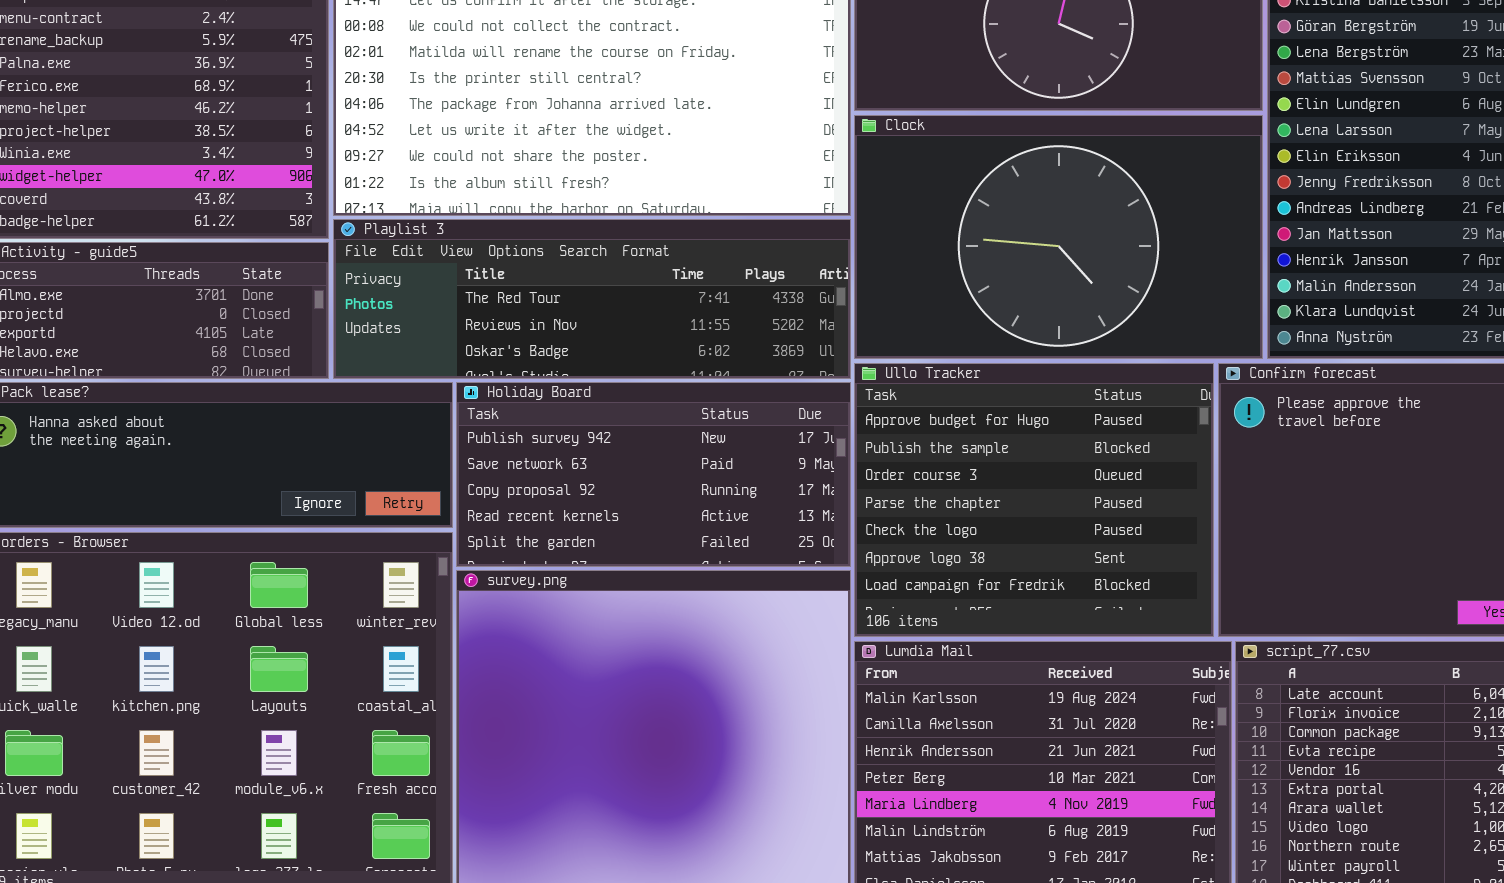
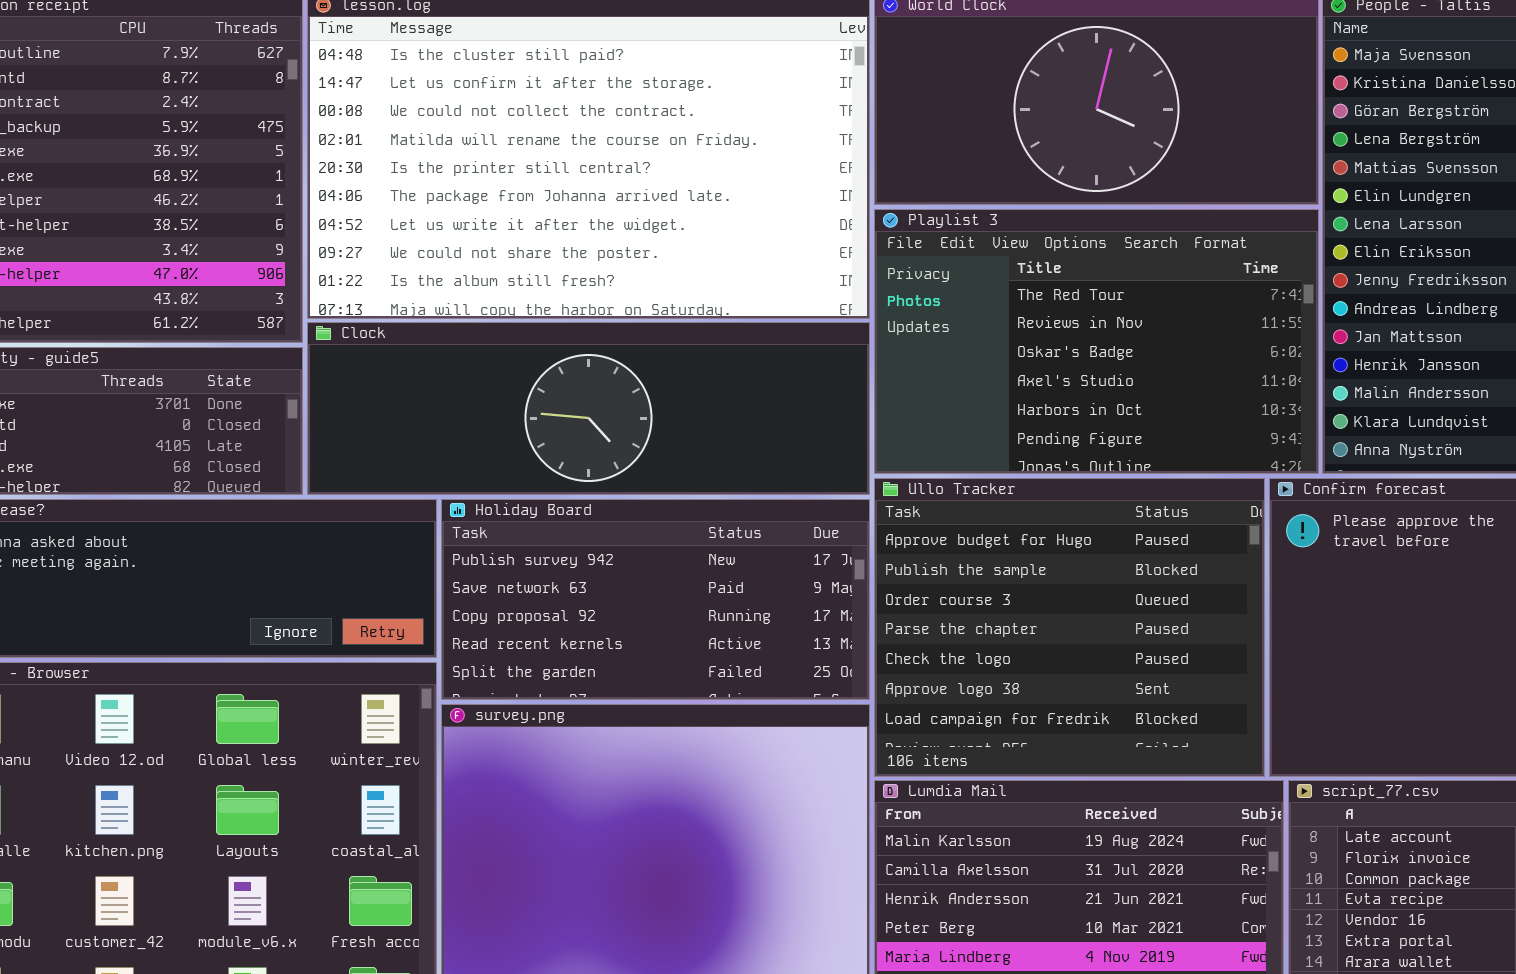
Clock: [854,115,1263,359] -> [307,322,870,495], moved, resized
Playlist 3: [333,219,851,379] -> [874,209,1319,474], moved, resized

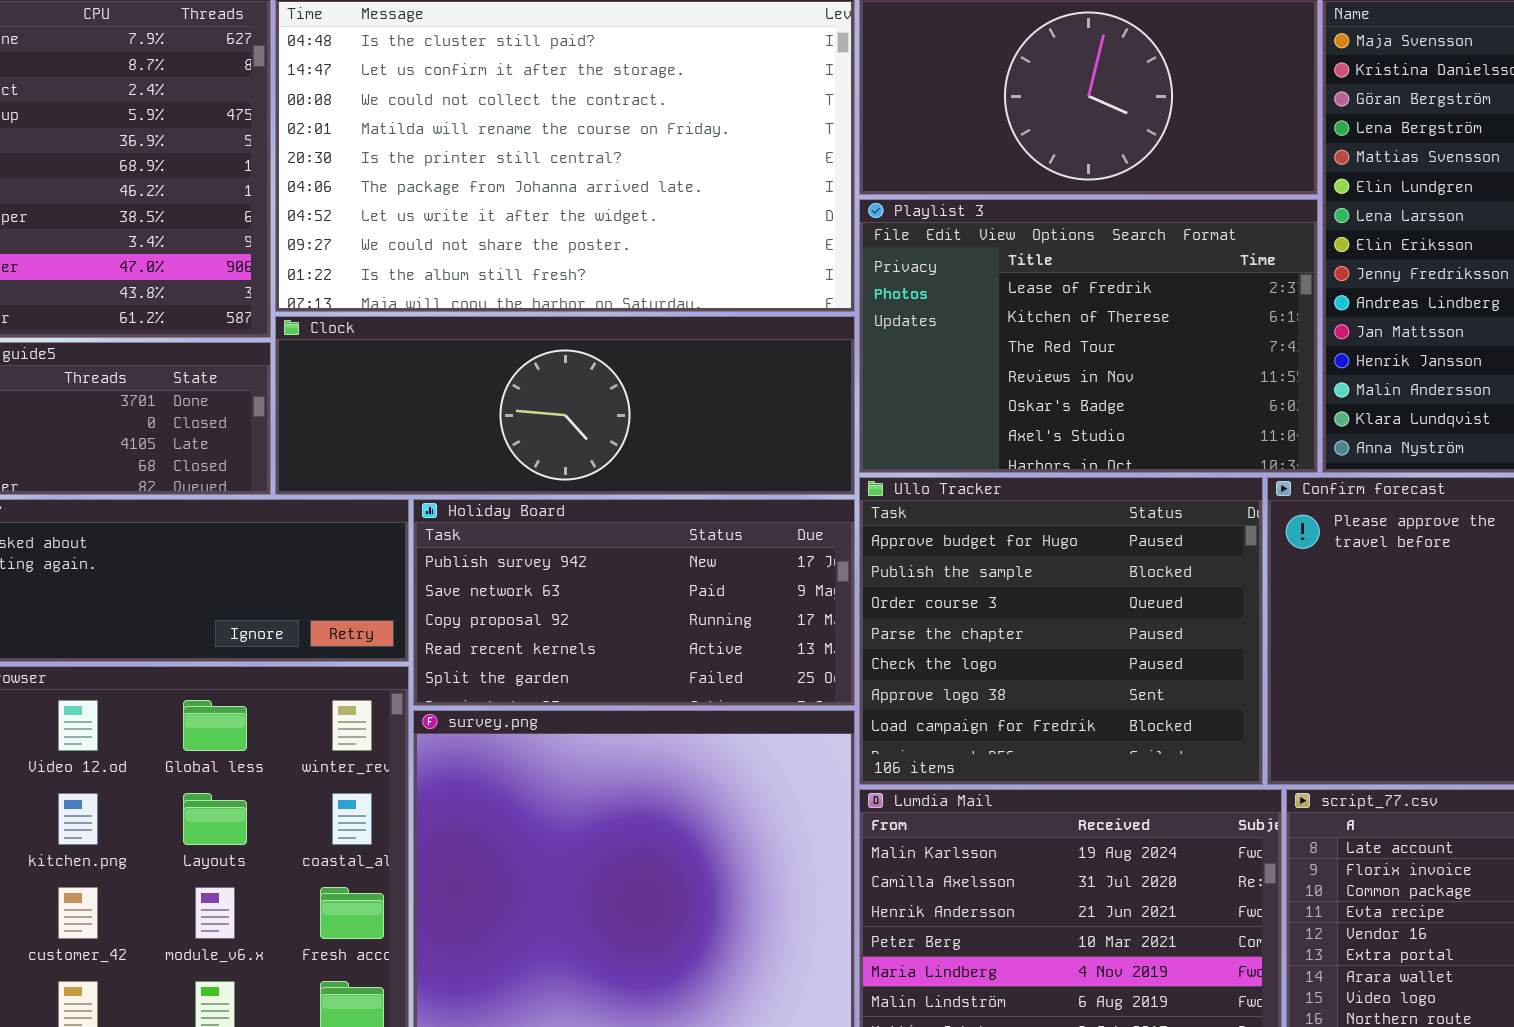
Playlist 3: [874,209,1319,474] -> [859,199,1318,473], scrolled up 2 rows

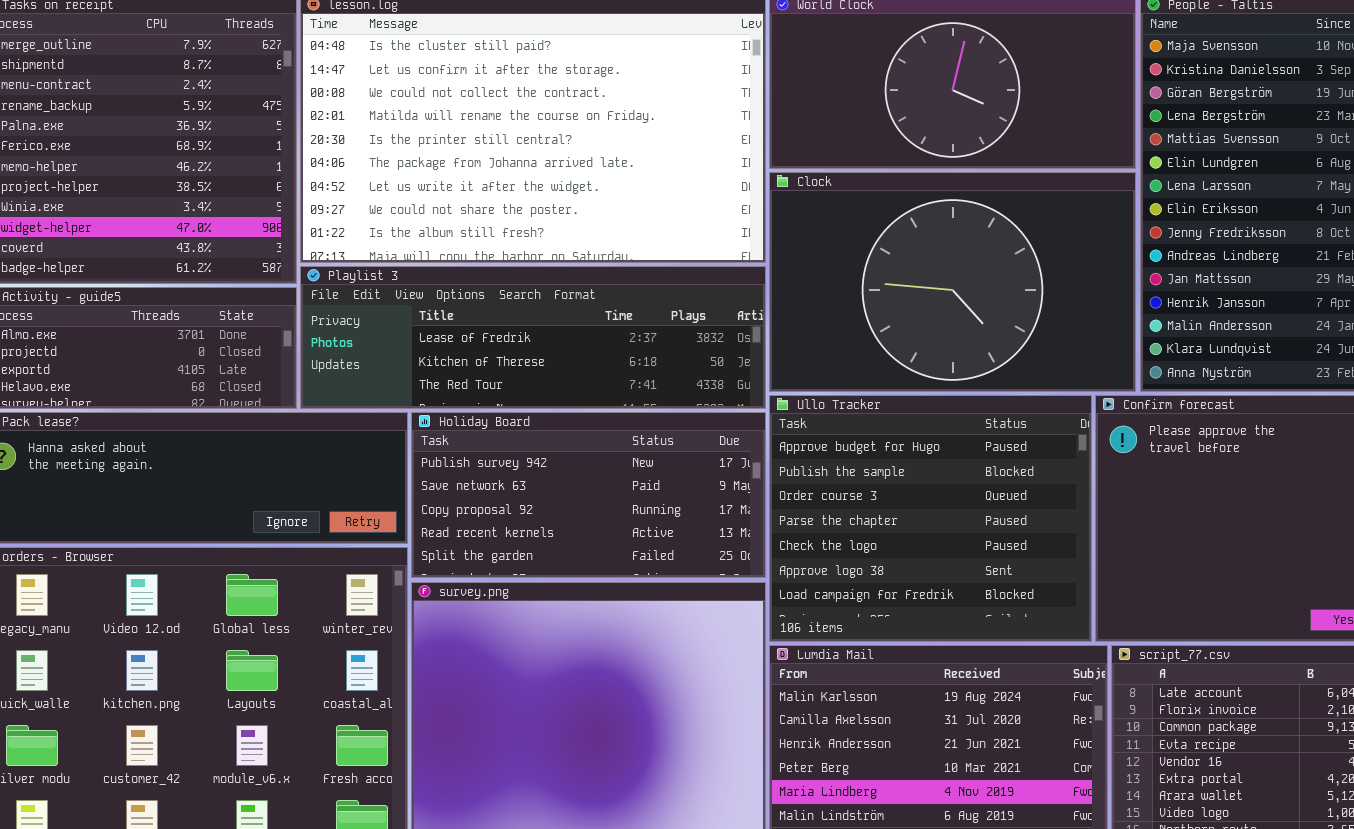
Playlist 3: [859,199,1318,473] -> [300,266,766,409], moved, resized
Clock: [275,316,855,495] -> [769,172,1136,392], moved, resized

